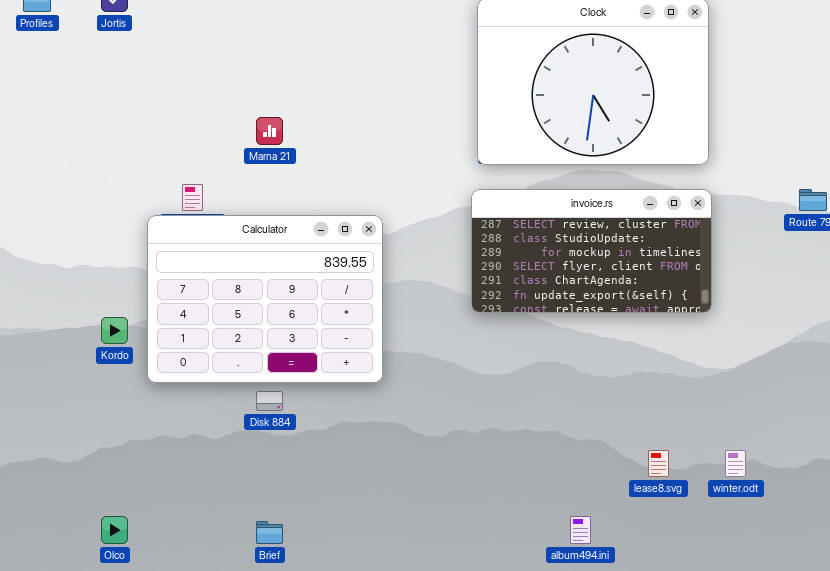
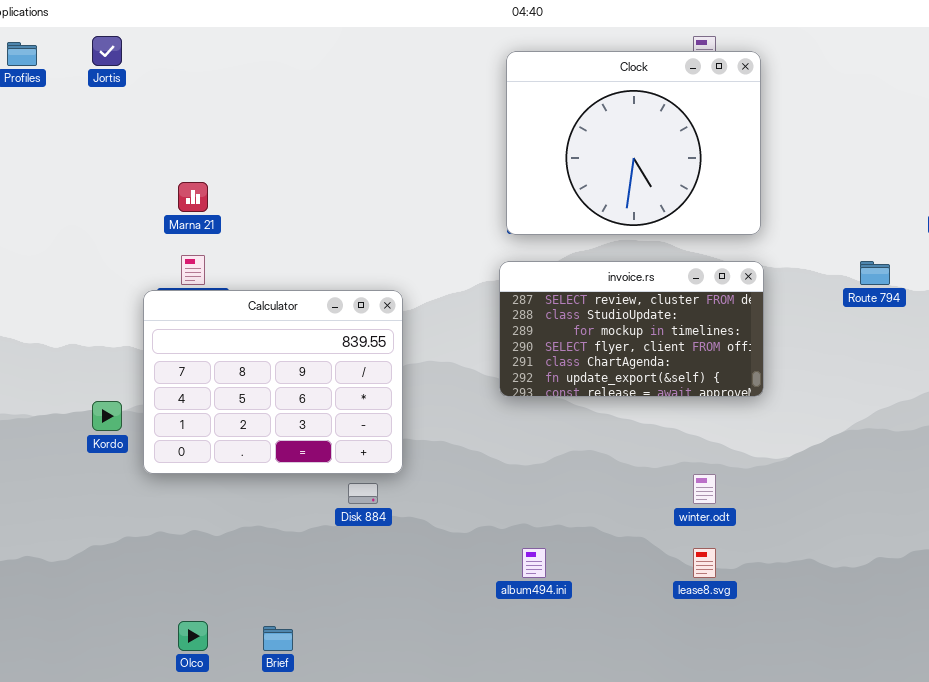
Marna 21: [256,117,283,145] -> [178,182,208,212], moved
Disk 884: [256,391,283,411] -> [348,483,378,504], moved
winter.odt: [725,450,746,477] -> [693,474,716,504], moved
Olco: [101,516,128,544] -> [178,621,208,651], moved
album494.ini: [570,516,591,544] -> [522,548,546,578], moved

